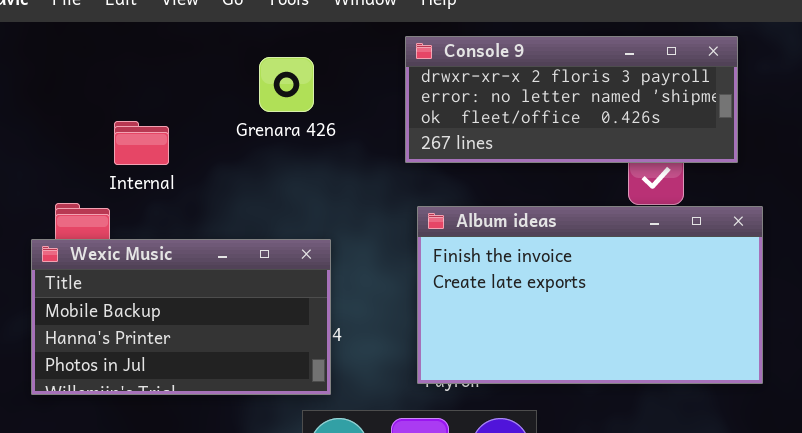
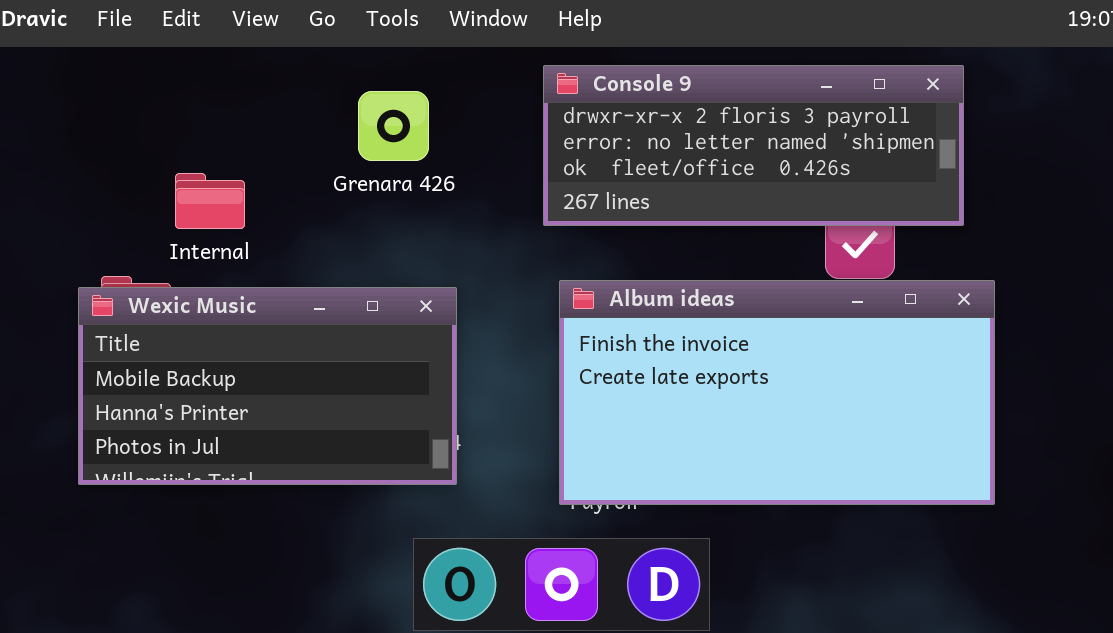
Wexic Music: [31,239,331,395] -> [78,287,457,485], moved

